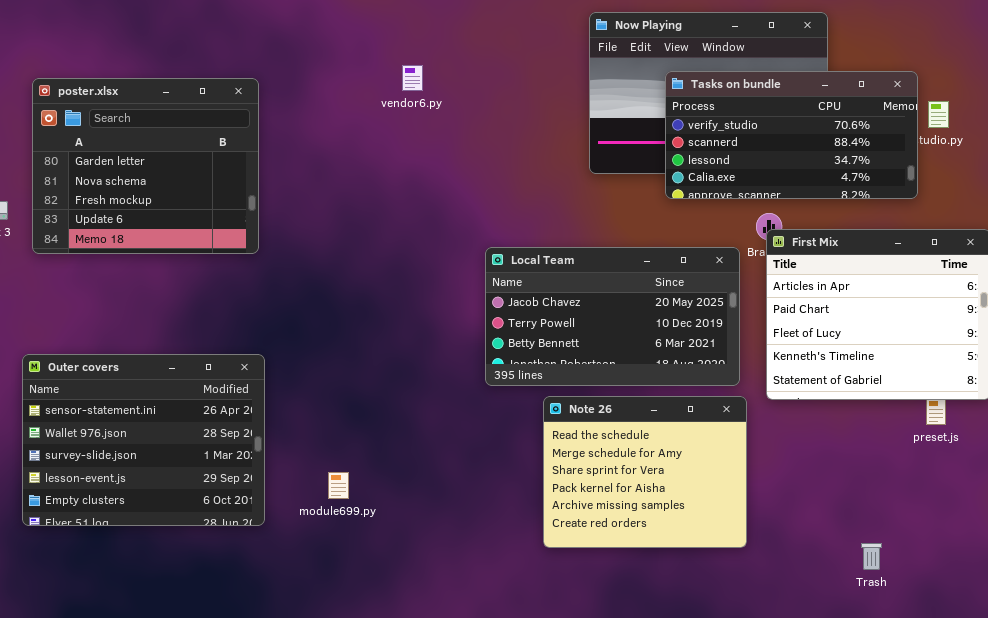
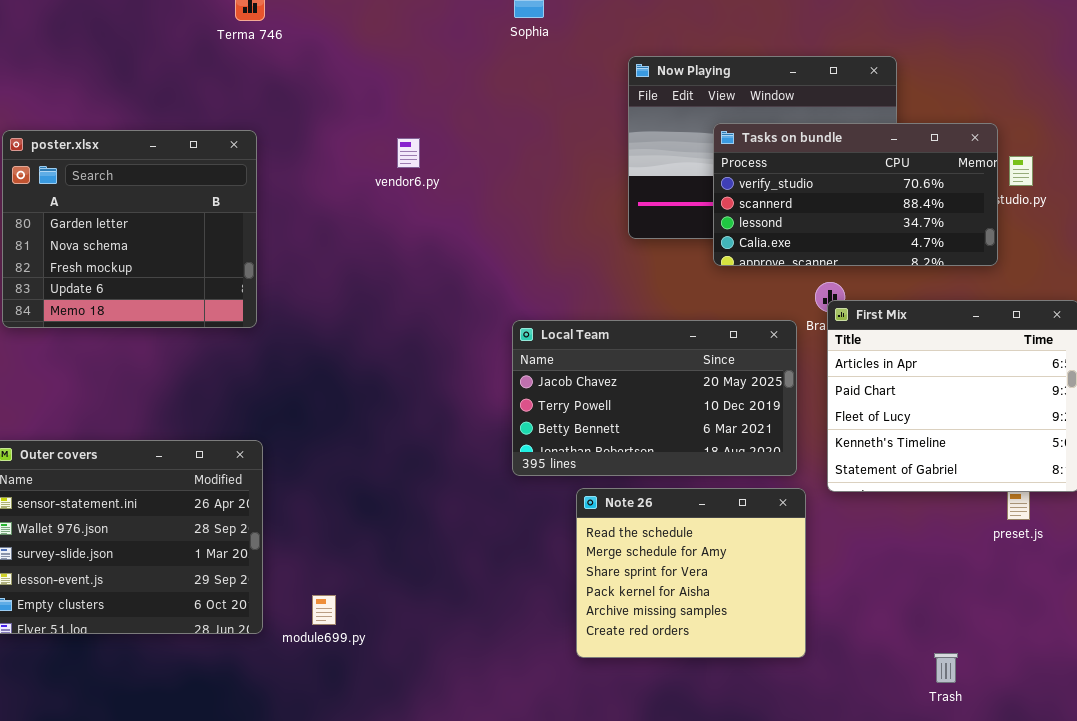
vendor6.py: [402,65,423,91] -> [397,138,420,168], moved
module699.py: [328,472,349,499] -> [312,595,336,625], moved

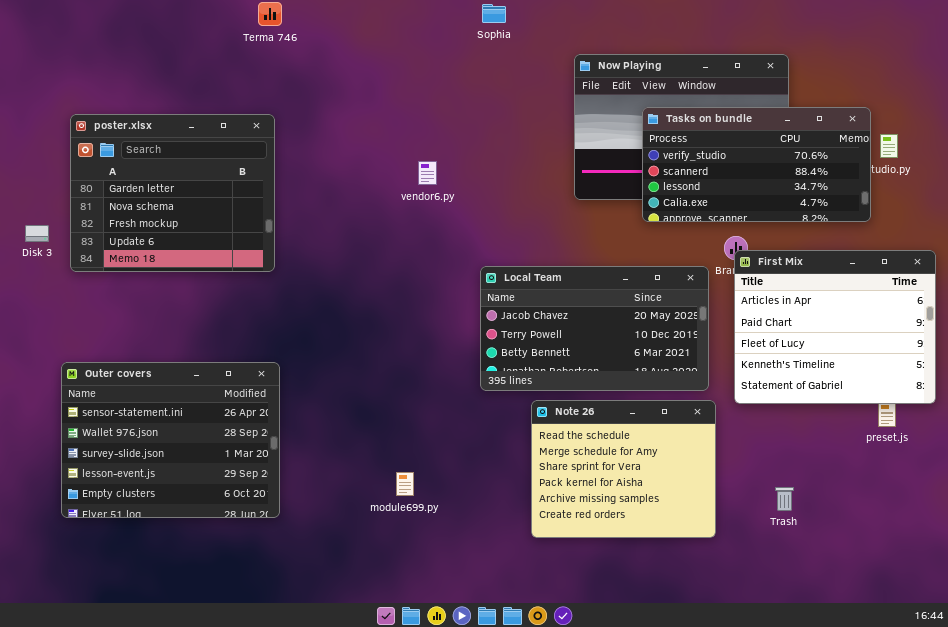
vendor6.py: [397,138,420,168] -> [418,161,437,185], moved
module699.py: [312,595,336,625] -> [396,472,414,496], moved
Trash: [934,653,958,683] -> [775,487,794,511], moved

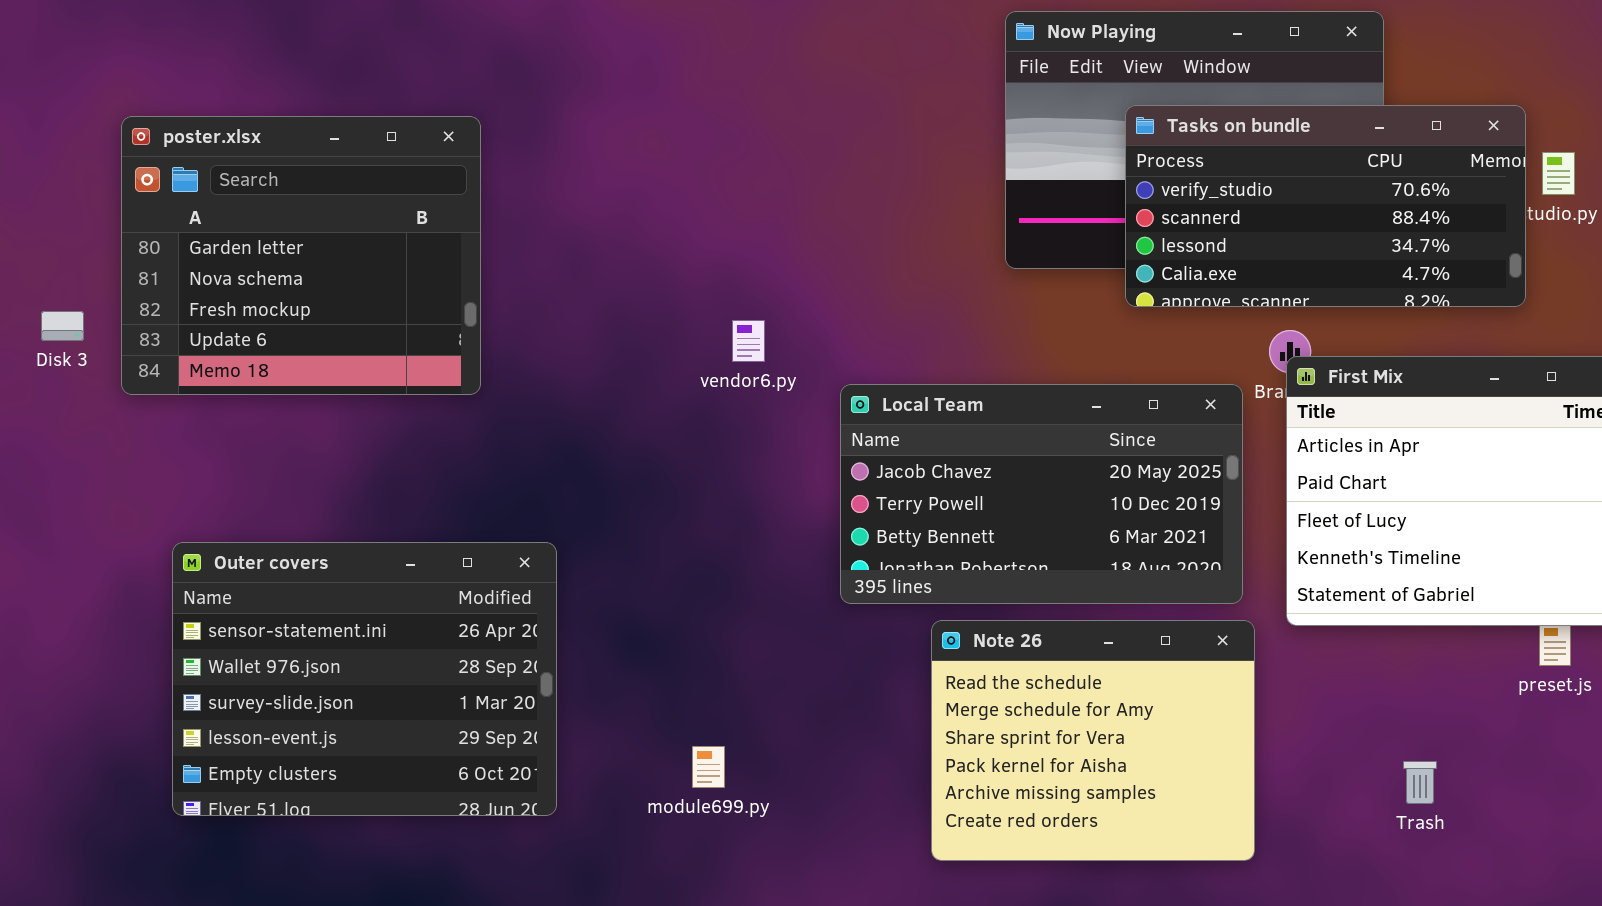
vendor6.py: [418,161,437,185] -> [732,320,765,362], moved
Outer covers: [61,362,280,518] -> [172,542,557,816], moved
Trash: [775,487,794,511] -> [1403,761,1437,804], moved

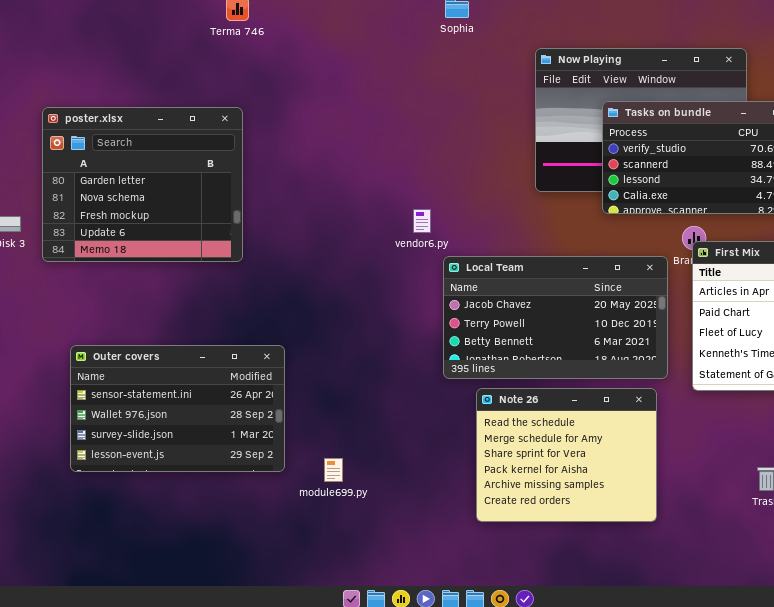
vendor6.py: [732,320,765,362] -> [413,209,431,233], moved
Outer covers: [172,542,557,816] -> [70,345,285,472], resized
Note 26: [931,620,1255,861] -> [476,388,657,522], moved
module699.py: [692,746,725,788] -> [324,458,343,482], moved

